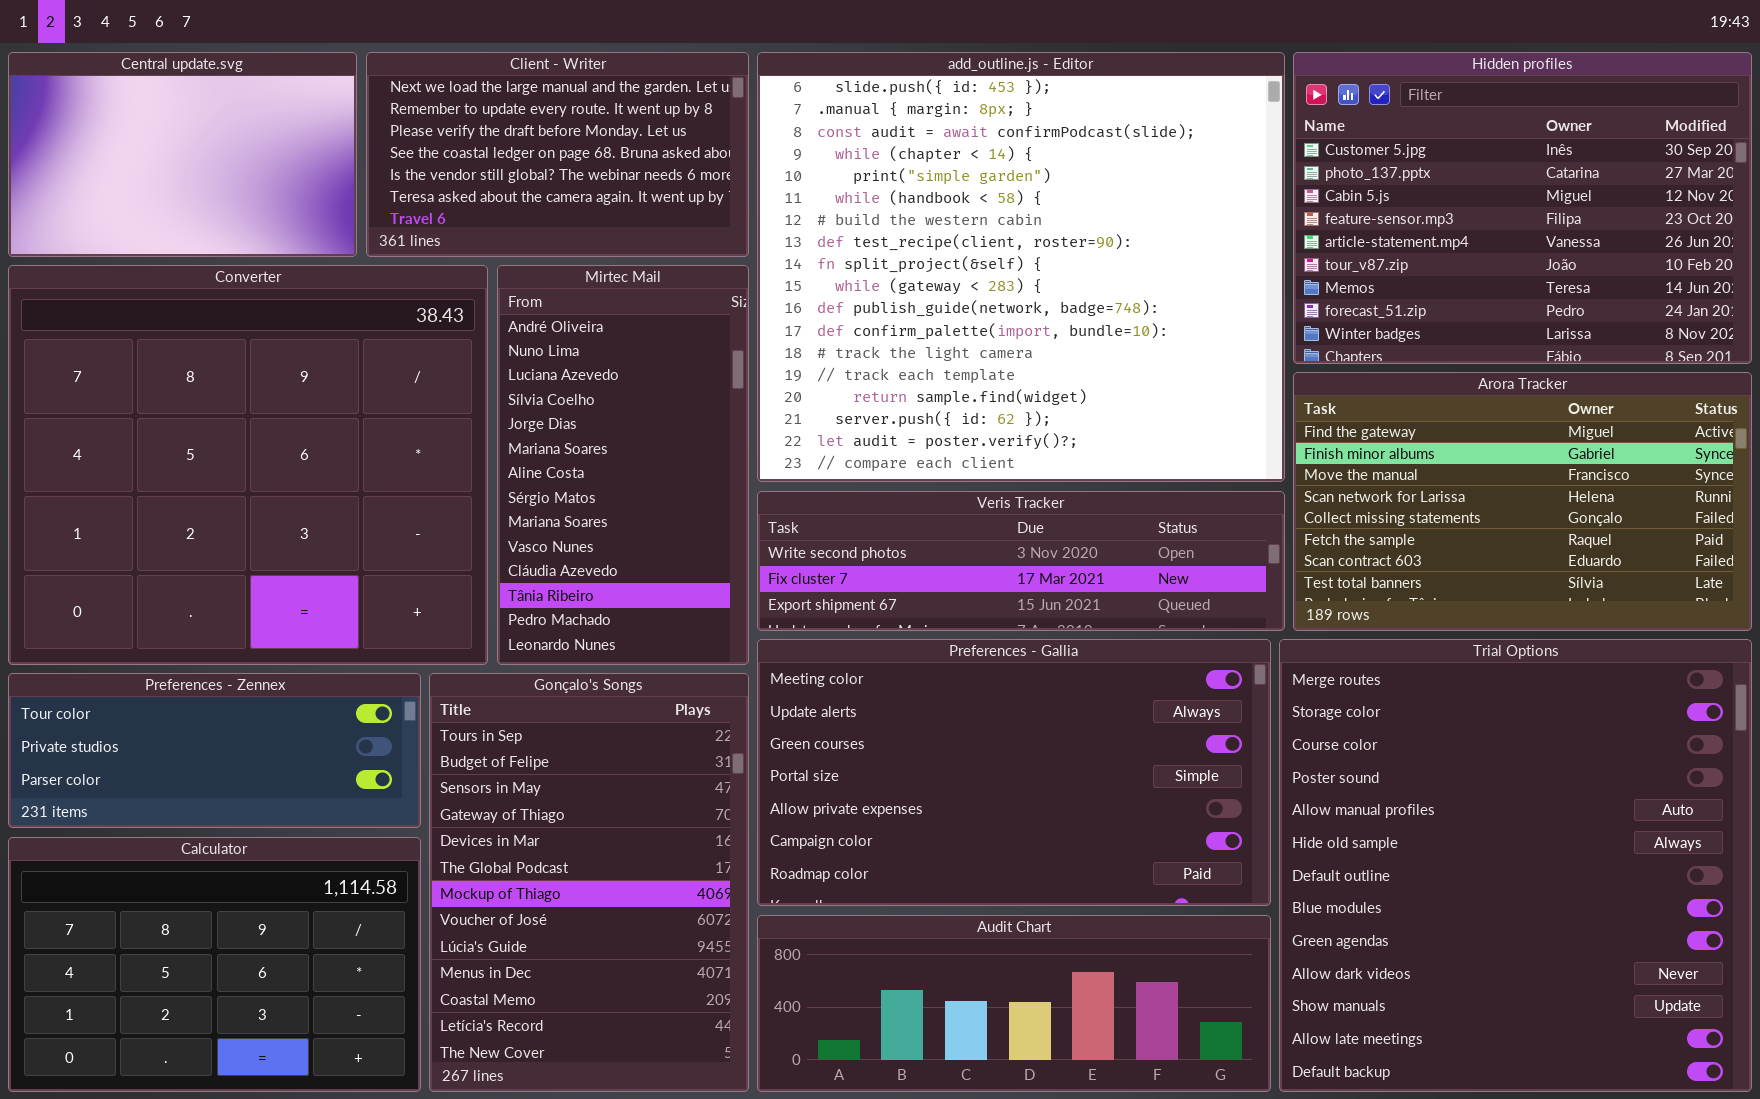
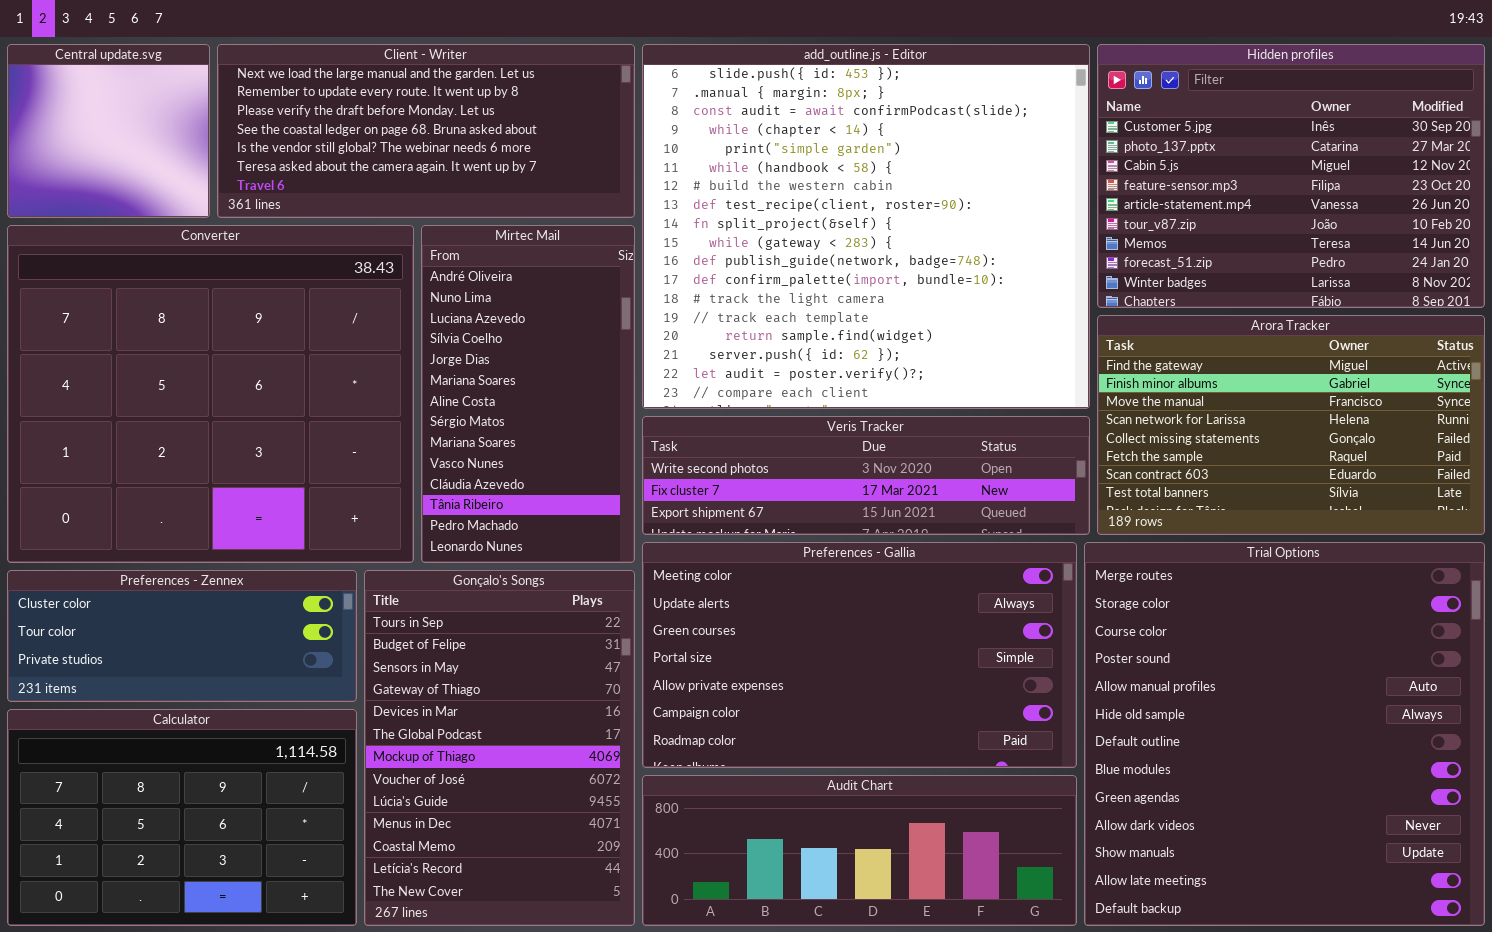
Central update.svg: [8,52,357,257] -> [7,44,210,218], resized
Client - Writer: [366,52,749,257] -> [217,44,635,218], resized
Preferences - Zennex: [8,673,421,828] -> [7,570,357,702], scrolled up 1 row

